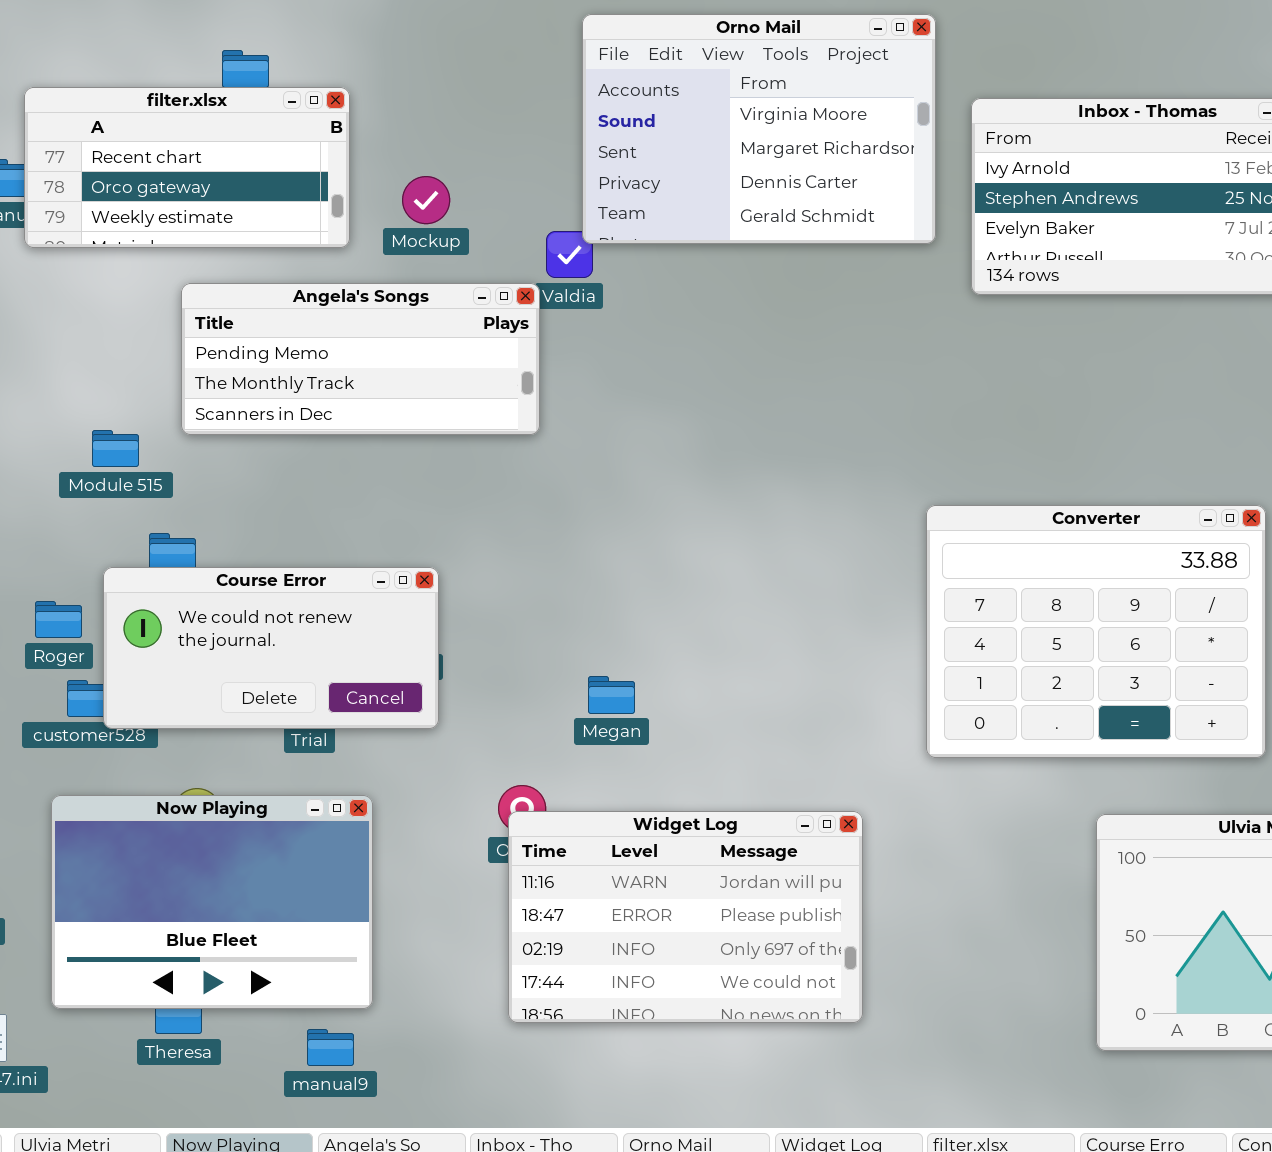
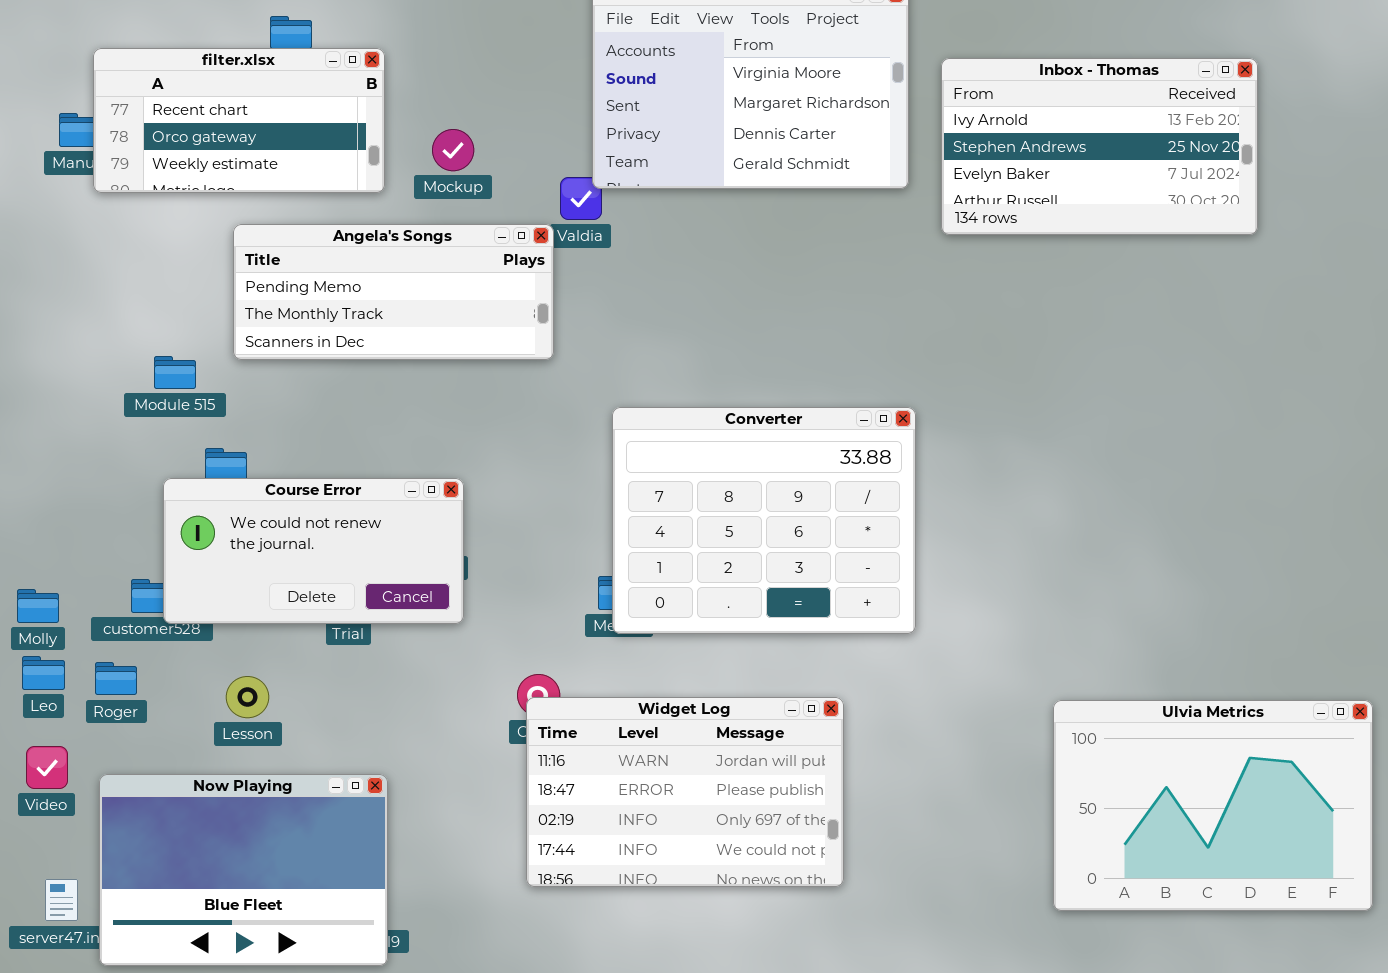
Converter: [926,505,1266,758] -> [612,407,916,634], moved
Roger: [35,601,82,638] -> [95,662,137,695], moved
Now Playing: [51,795,373,1009] -> [99,774,388,966], moved

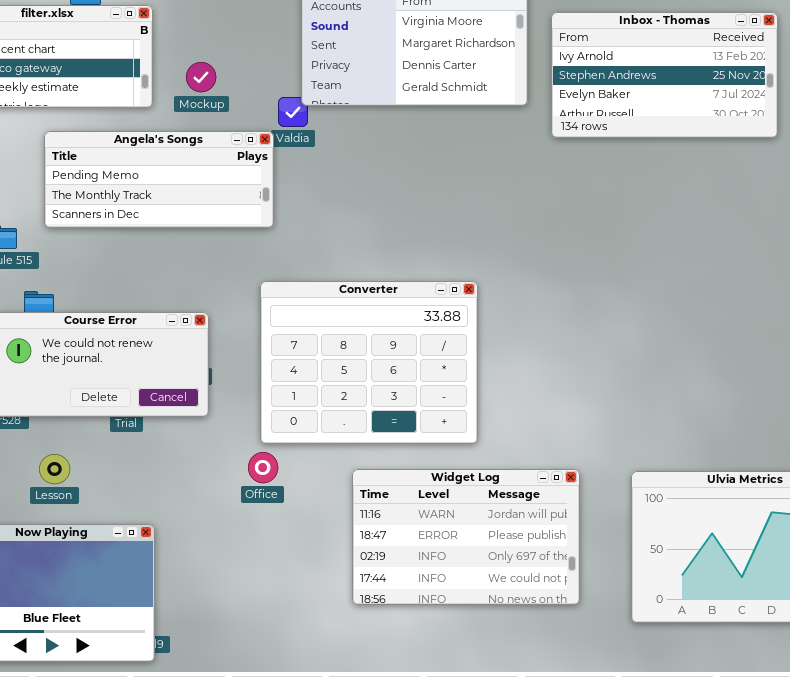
Converter: [612,407,916,634] -> [260,281,478,444], moved
Widget Log: [526,697,844,887] -> [352,469,580,605], moved

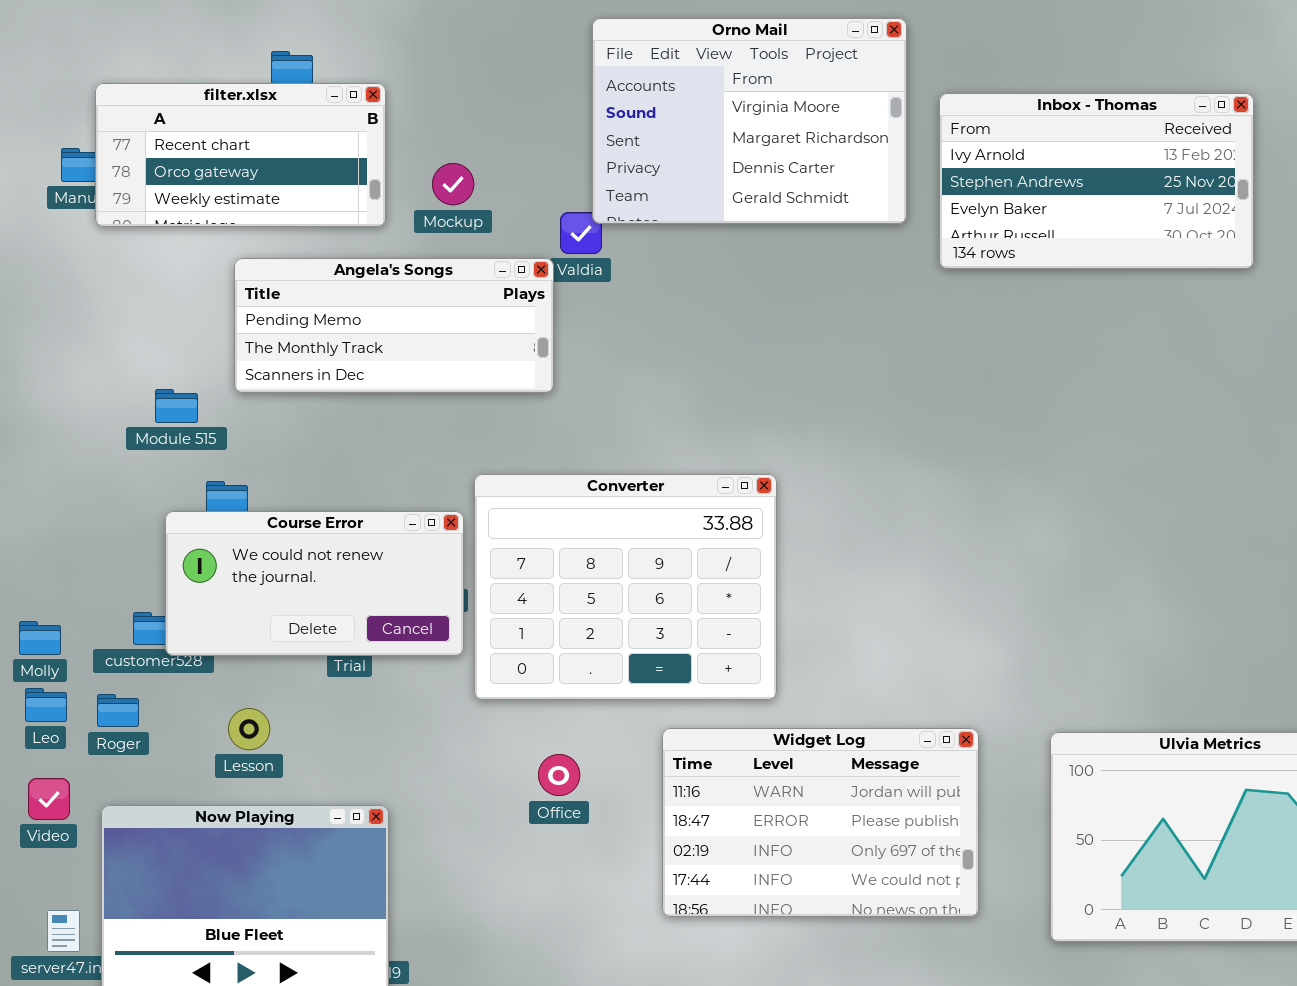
Converter: [260,281,478,444] -> [474,474,777,700], moved
Office: [248,452,278,483] -> [538,754,580,796], moved

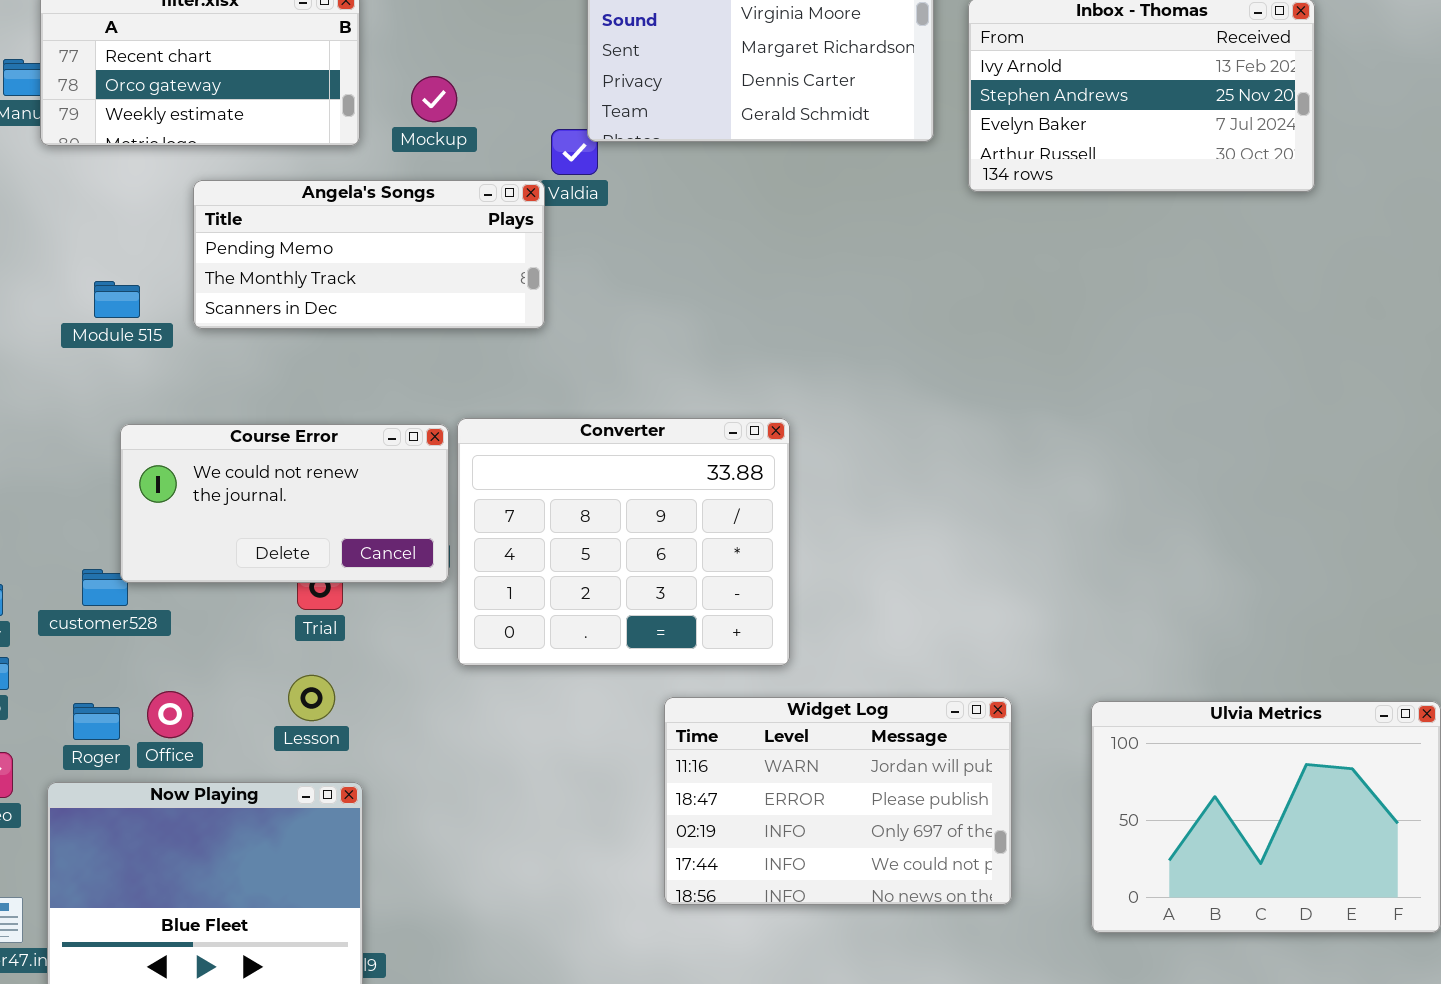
Module 515: [155,389,198,423] -> [94,281,140,318], moved
Course Error: [165,511,464,656] -> [120,424,449,583], moved
Roger: [97,694,139,727] -> [73,703,120,740], moved
Lesson: [228,708,270,750] -> [288,675,335,721], moved
Office: [538,754,580,796] -> [147,691,193,738], moved

